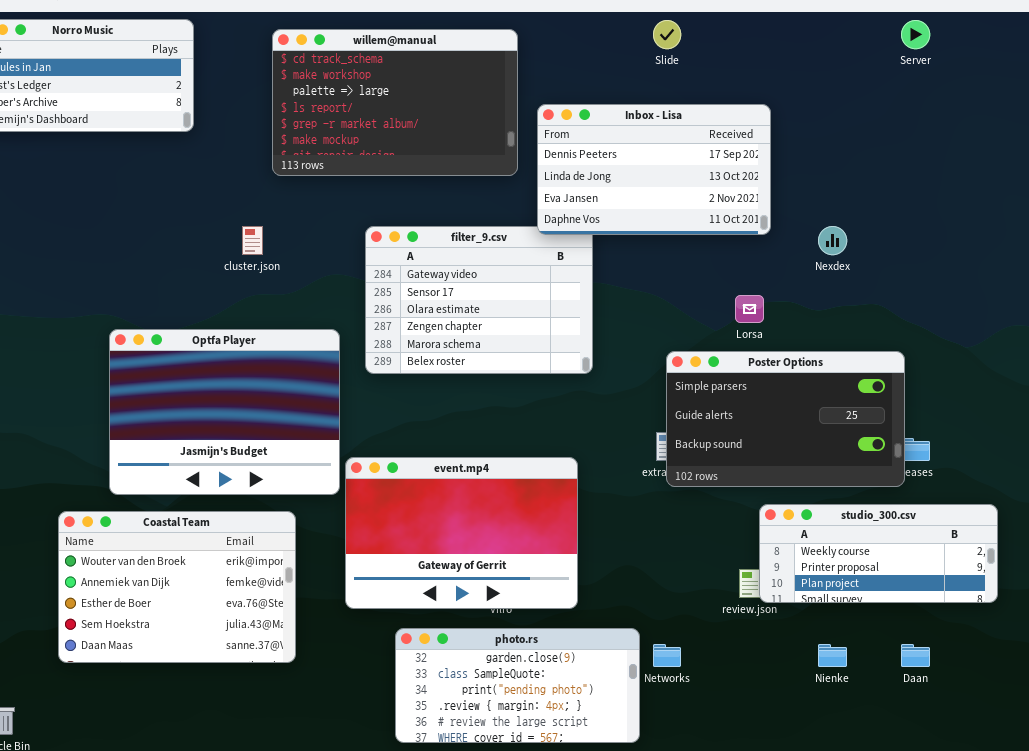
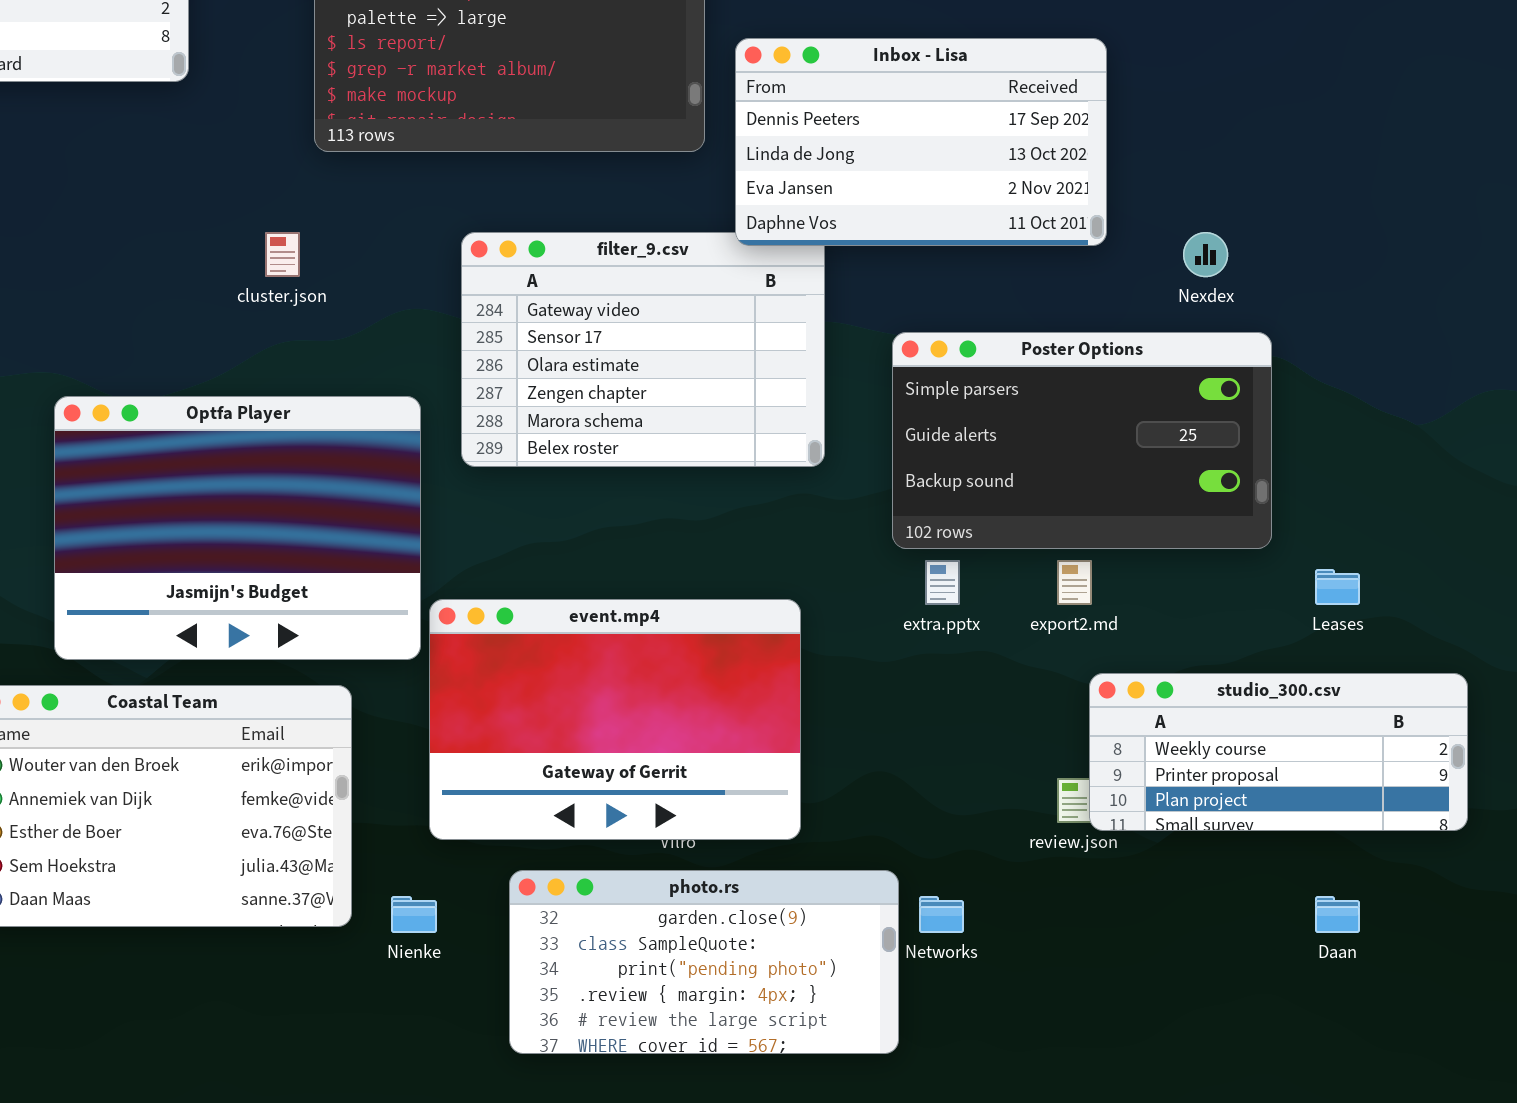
Poster Options: [666,351,905,487] -> [892,332,1272,549], moved
Nienke: [818,644,847,667] -> [391,896,437,933], moved

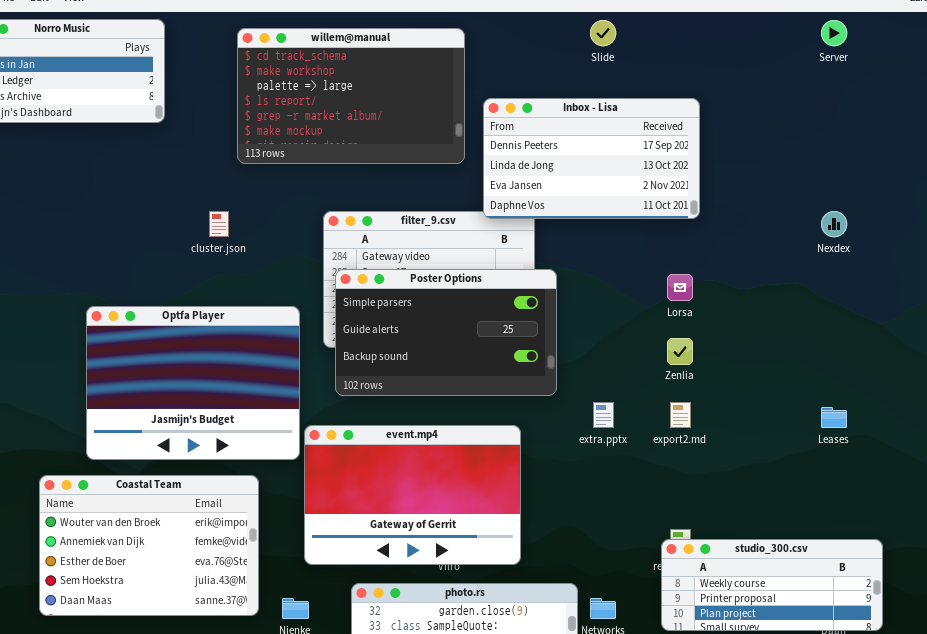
Nexdex: [1183,232,1228,277] -> [821,211,847,237], moved
Poster Options: [892,332,1272,549] -> [335,269,557,396], moved
studio_300.csv: [1089,673,1468,831] -> [661,539,883,631], moved

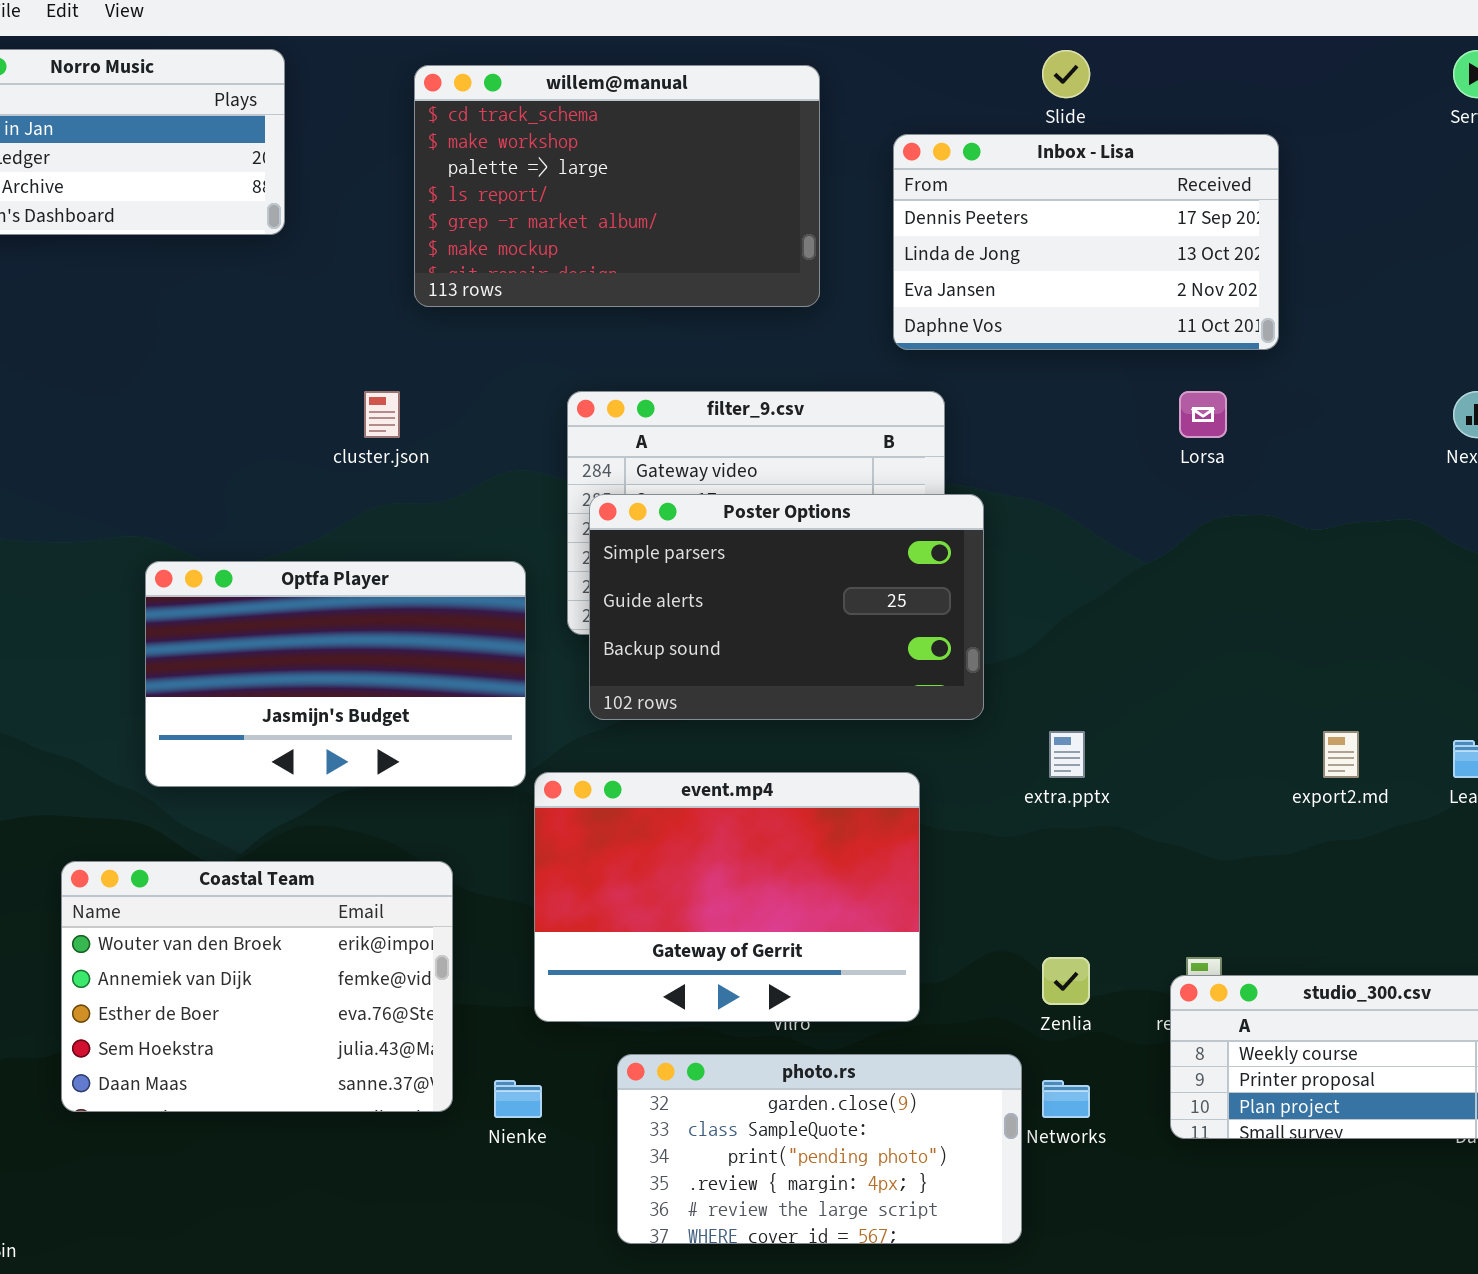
Inbox - Lisa: [483,98,700,219] -> [893,134,1279,350], moved
Lorsa: [667,274,693,301] -> [1179,391,1227,438], moved
Optfa Player: [86,306,300,460] -> [145,561,526,787], resized
Zenlia: [667,338,693,365] -> [1042,957,1090,1005], moved
export2.md: [670,402,691,428] -> [1323,731,1359,778], moved

